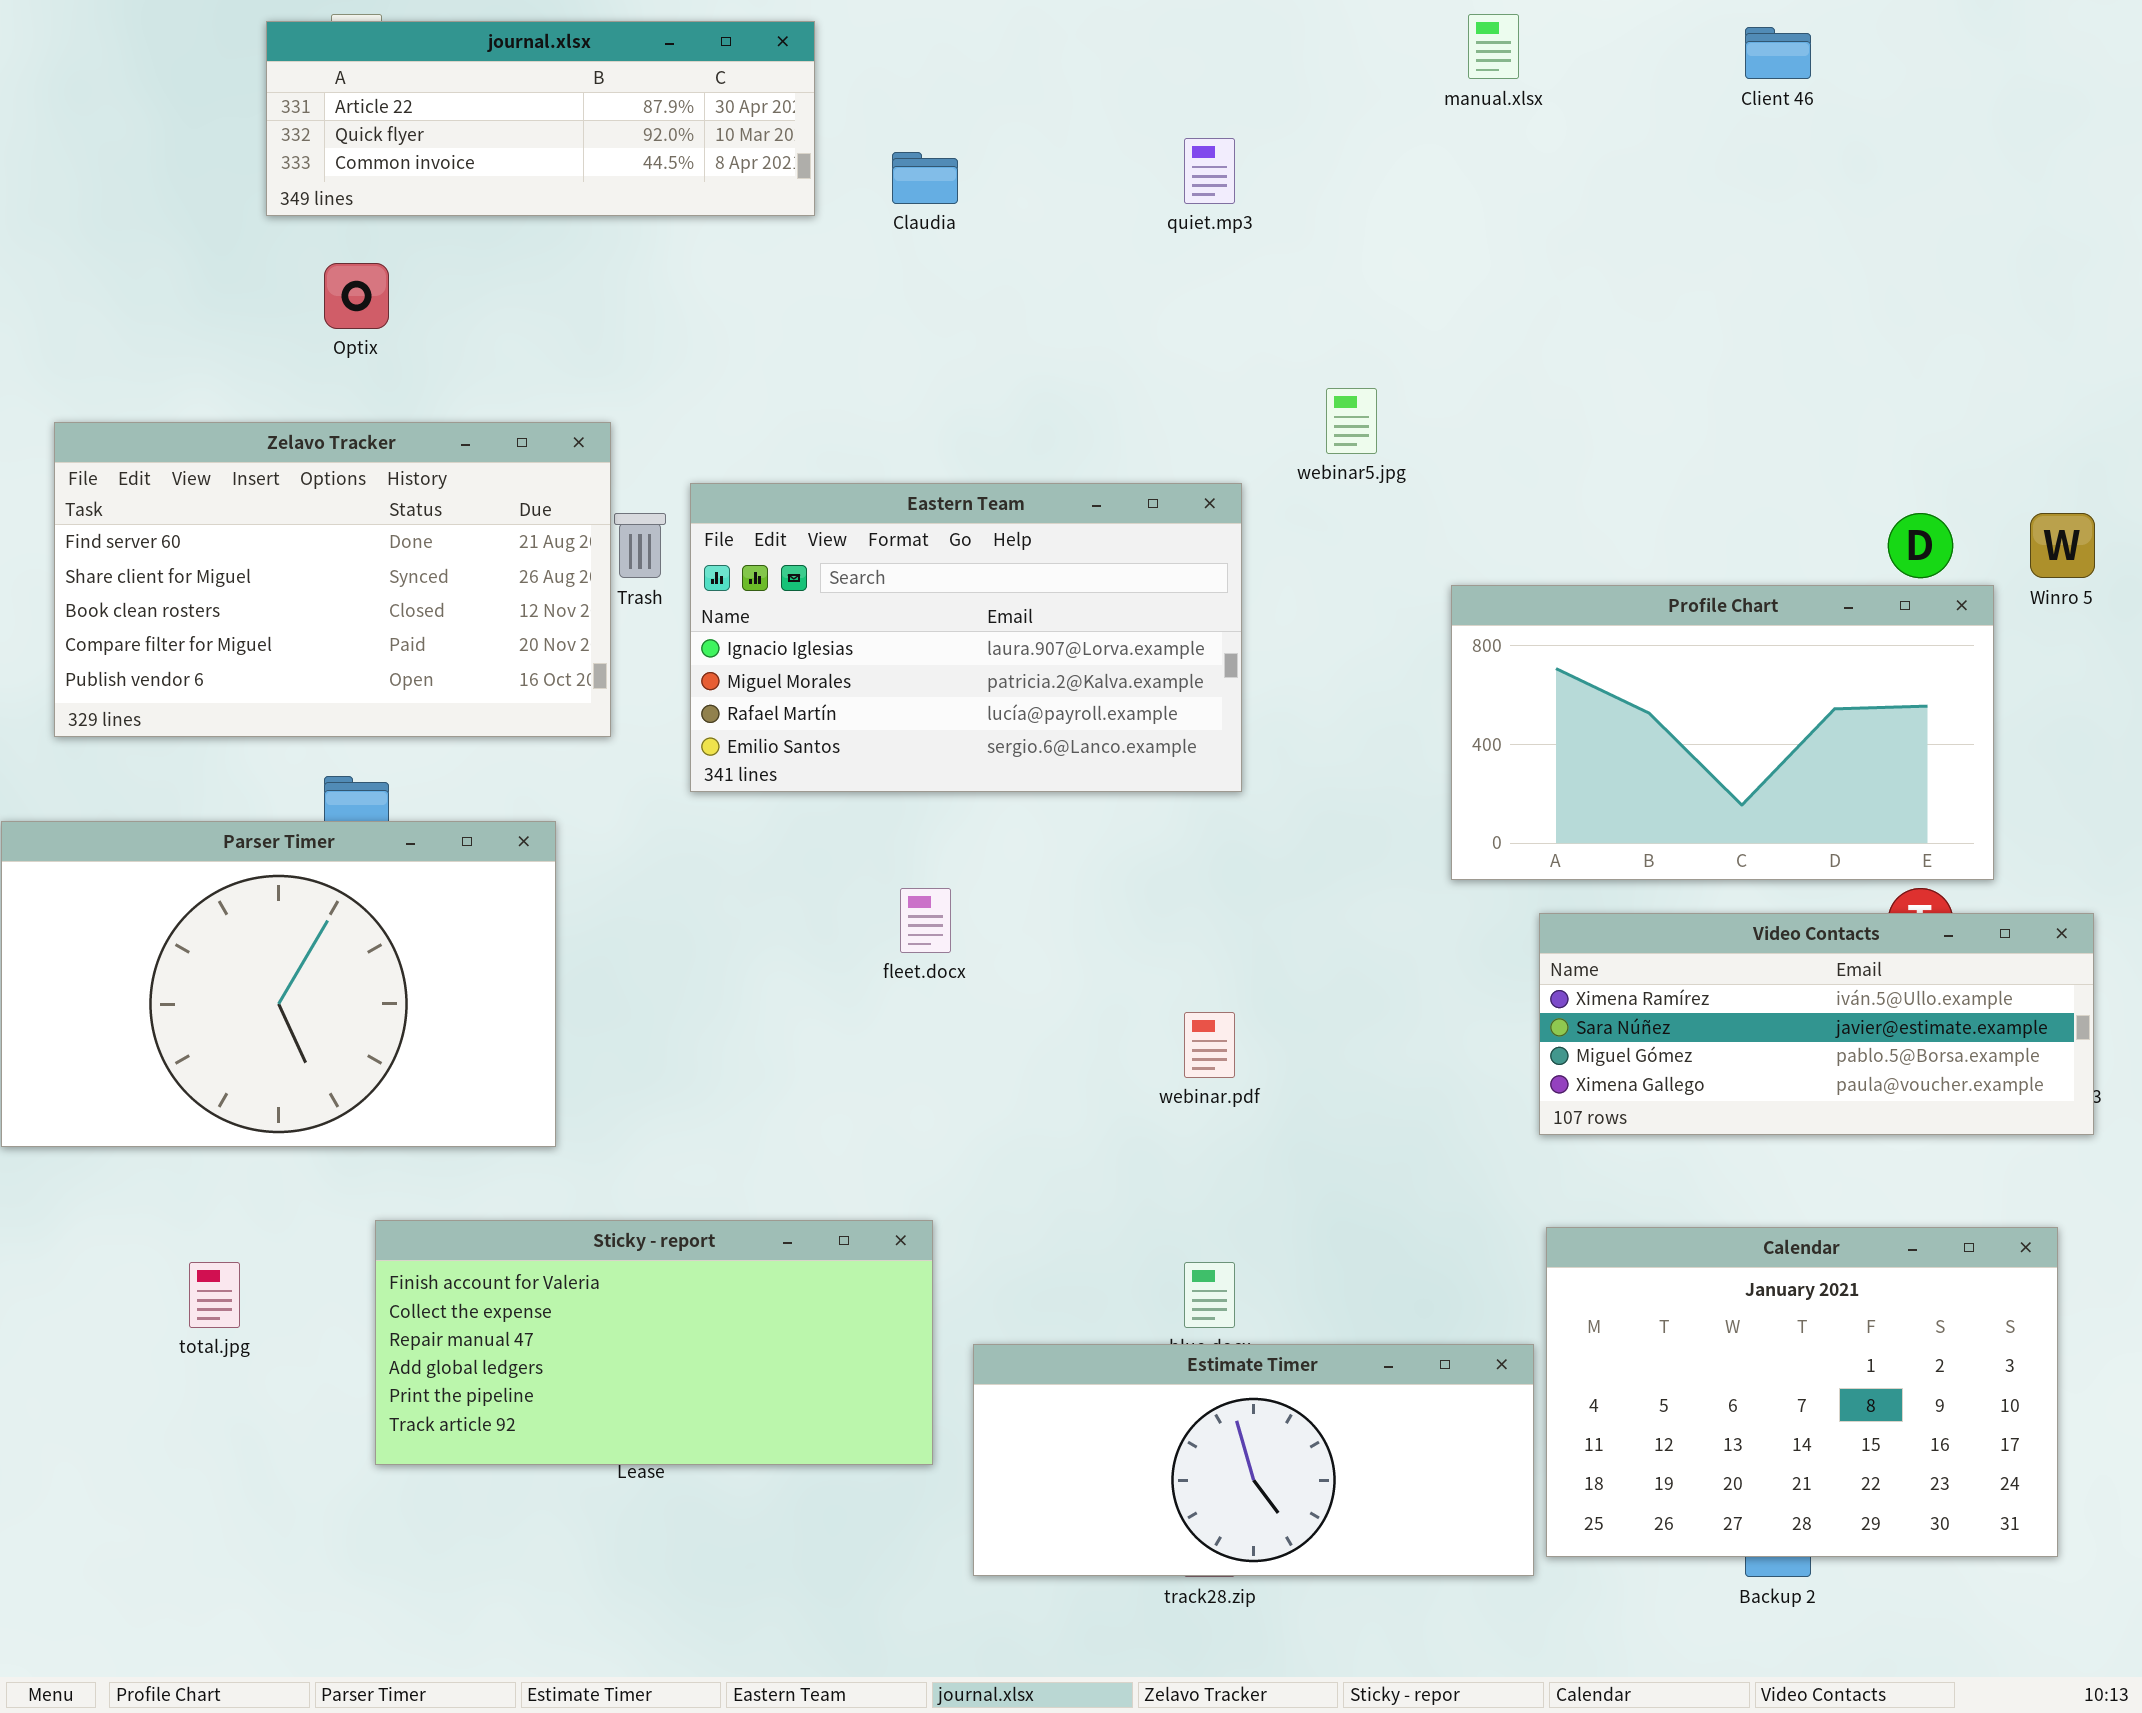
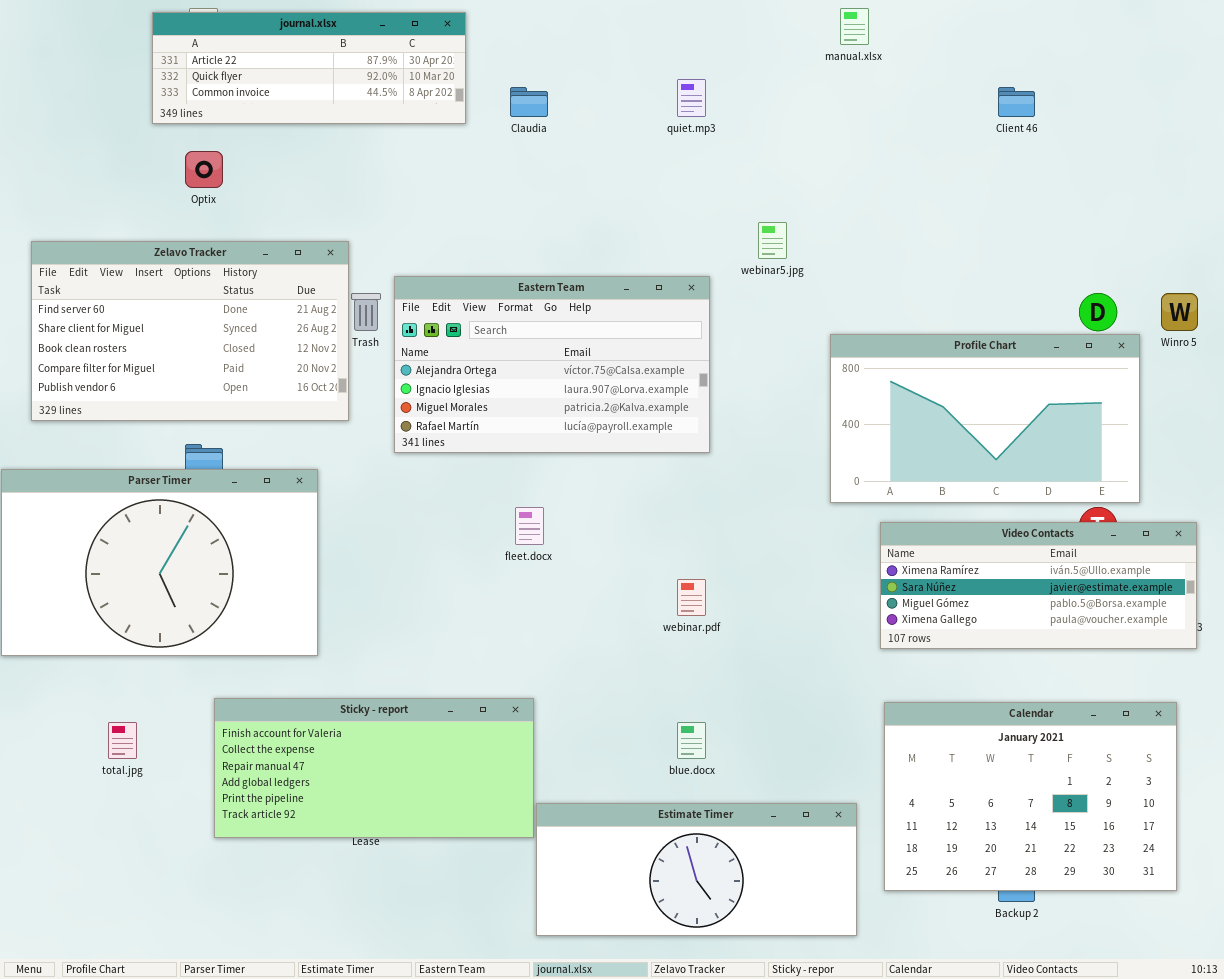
Client 46: [1745,27,1811,79] -> [998,87,1035,117], moved
Eastern Team: [690,483,1242,792] -> [394,276,710,453], scrolled up 1 row
Estimate Timer: [973,1344,1534,1576] -> [536,803,857,936], moved

